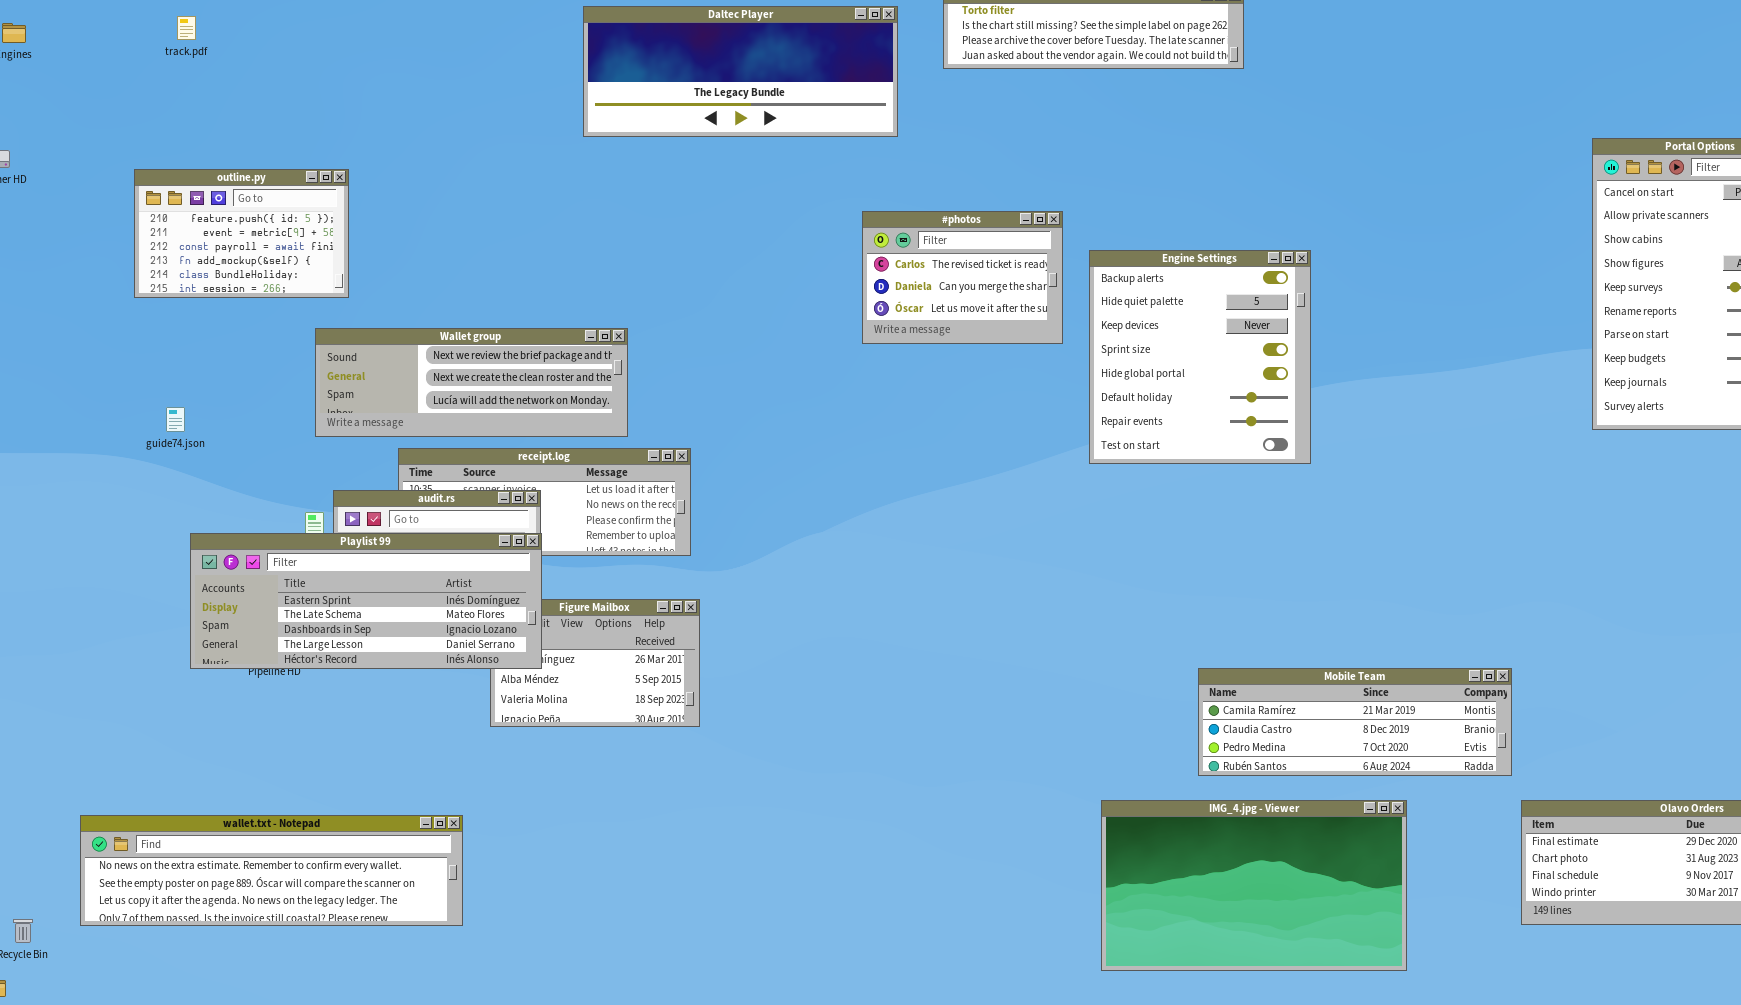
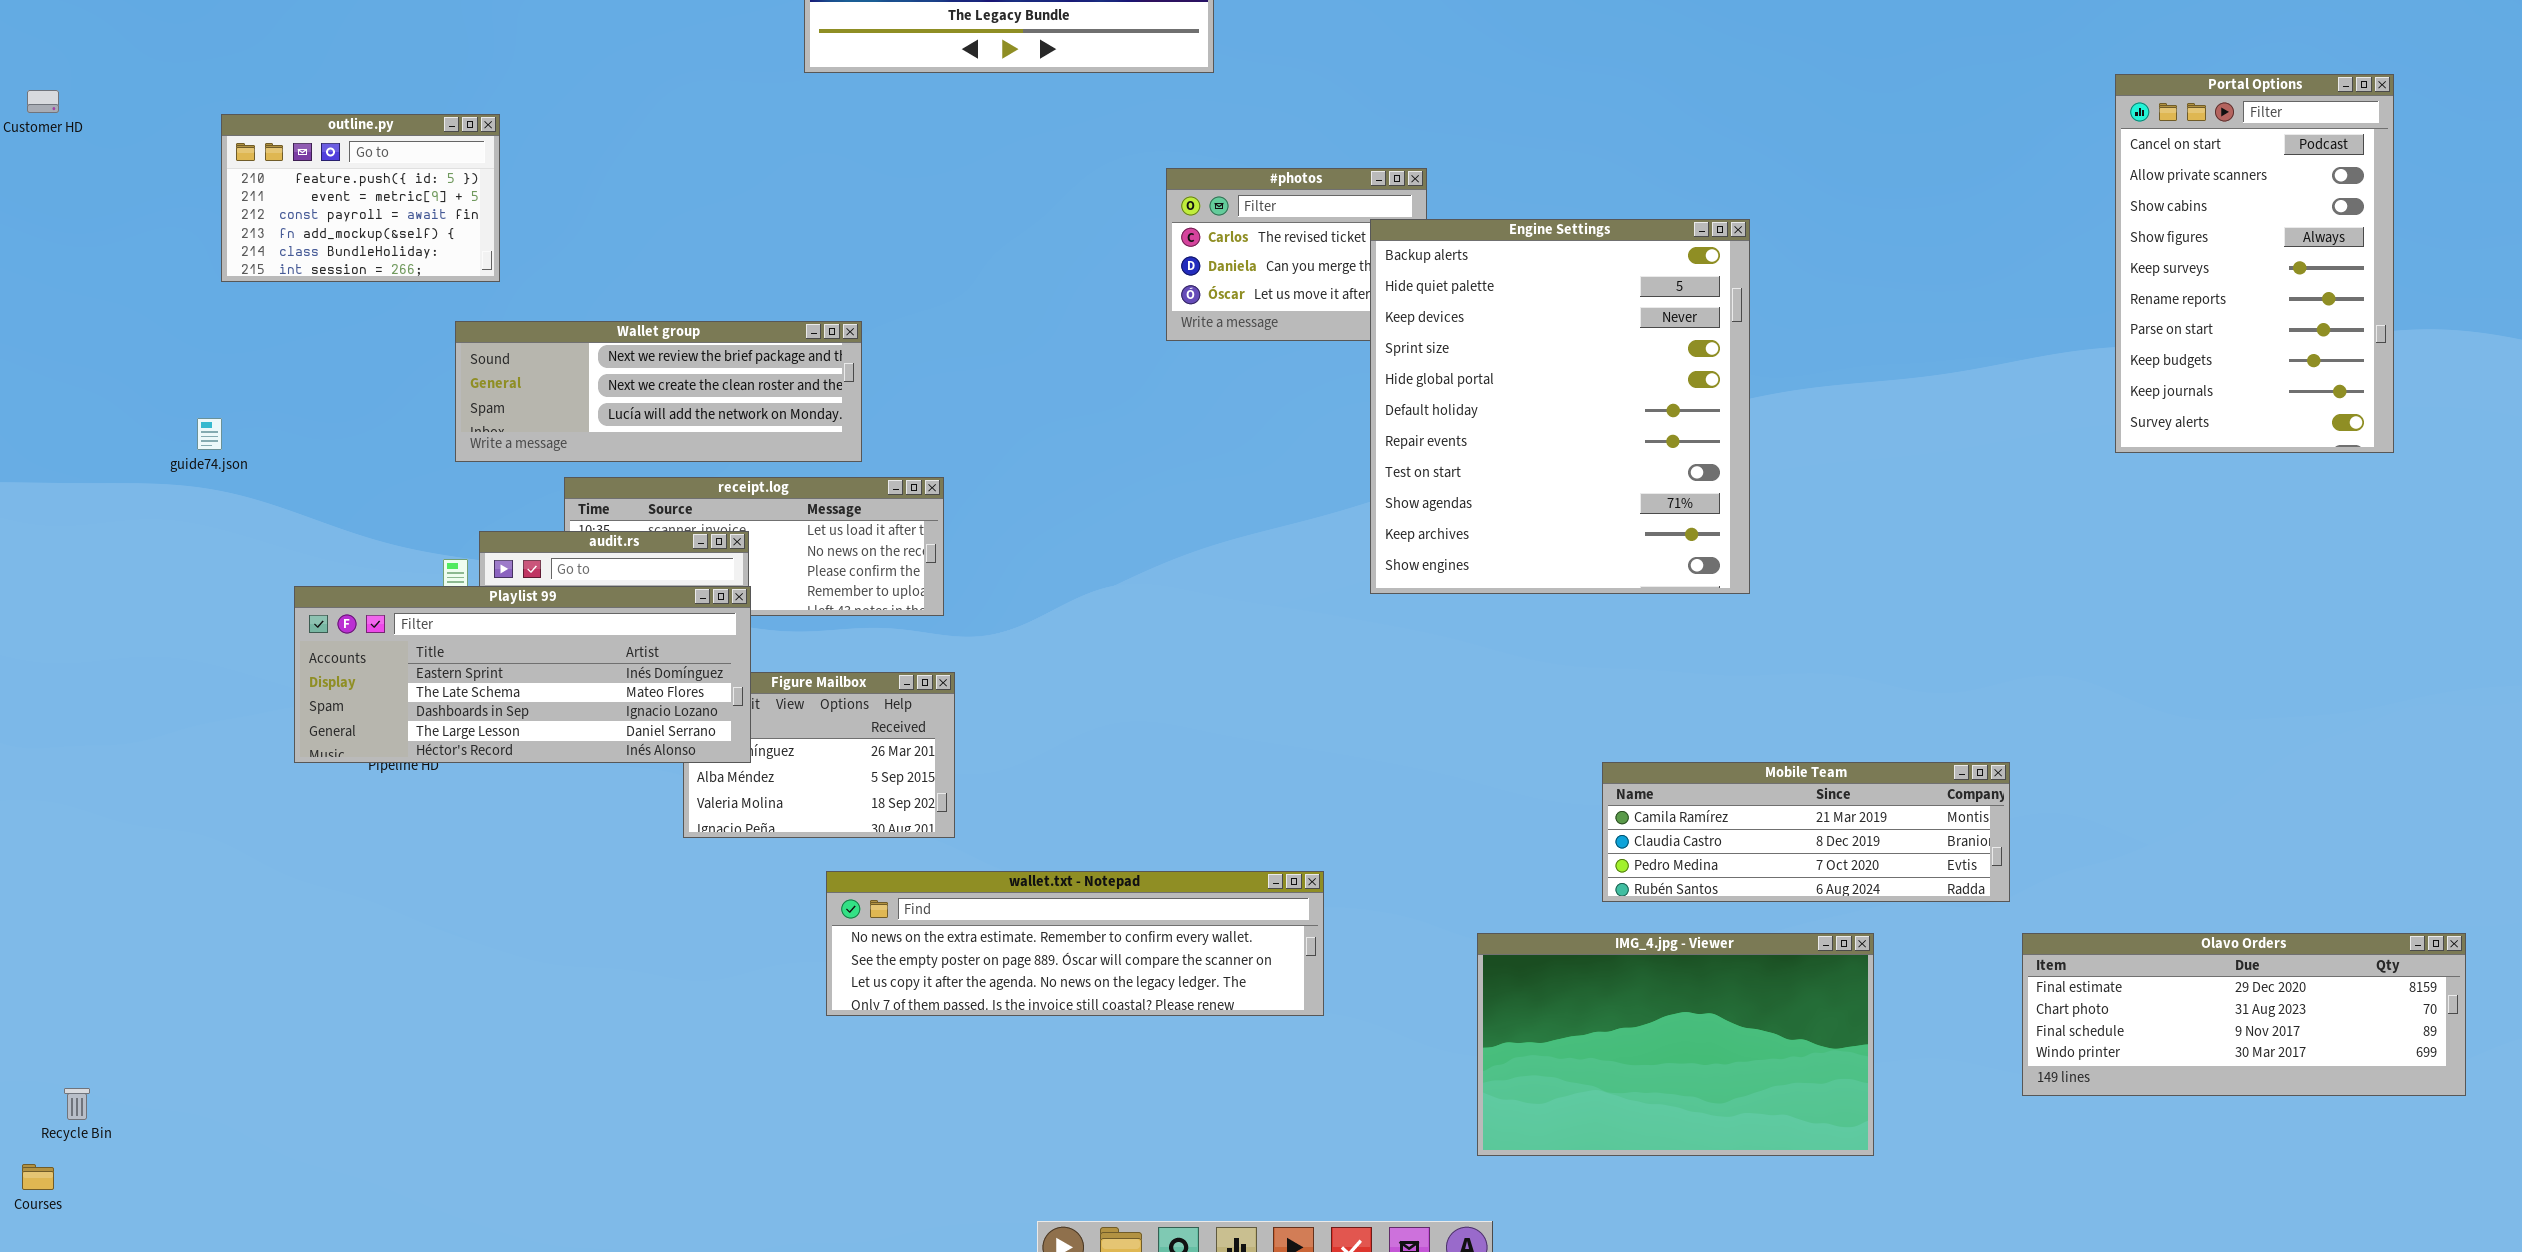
Engine Settings: [1089,250,1311,464] -> [1370,219,1750,594], resized
guide74.json: [166,407,185,432] -> [197,418,222,450], moved
wallet.txt - Notepad: [80,815,463,926] -> [826,871,1324,1016], moved

